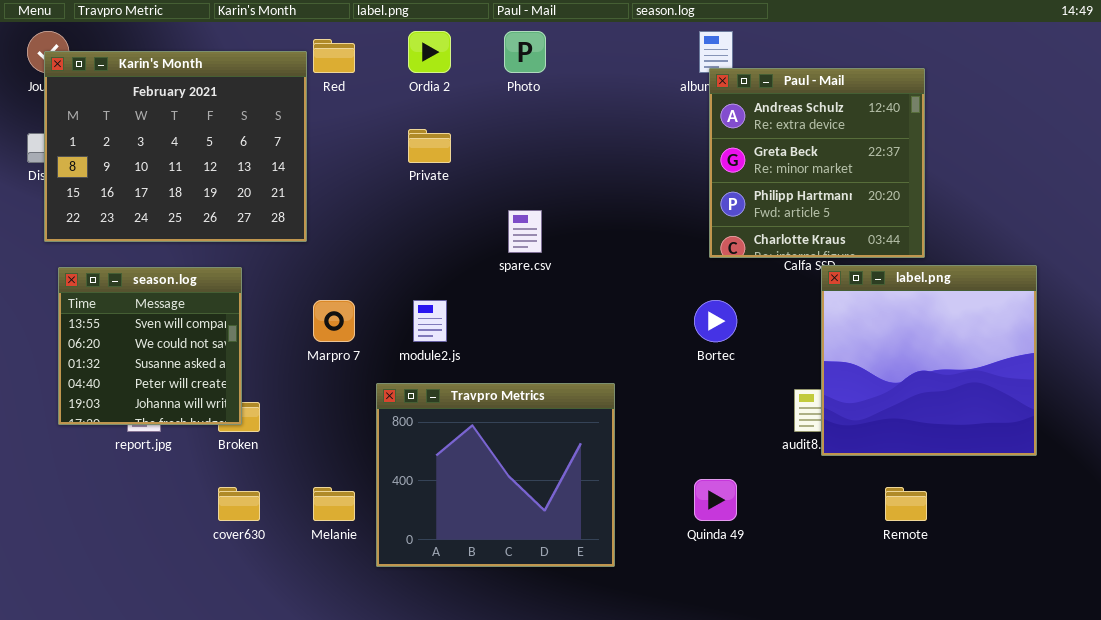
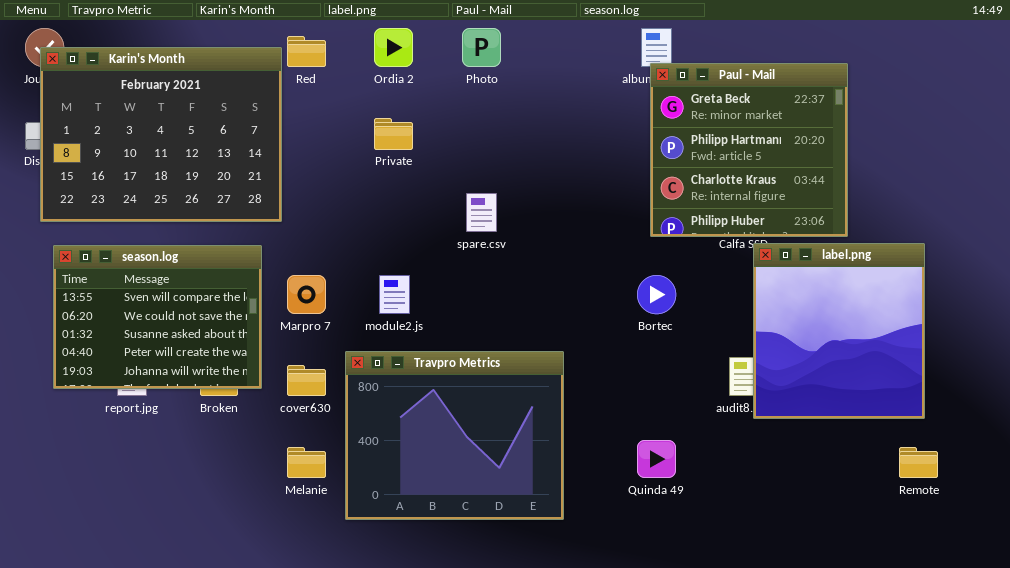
Paul - Mail: [709,68,925,258] -> [650,63,848,237], scrolled down 1 row
label.png: [821,265,1037,456] -> [753,243,925,419], resized
season.log: [58,267,242,425] -> [53,245,262,389], resized
cover630: [218,487,260,521] -> [287,365,326,396], moved
Remote: [885,487,927,521] -> [899,447,938,478], moved

